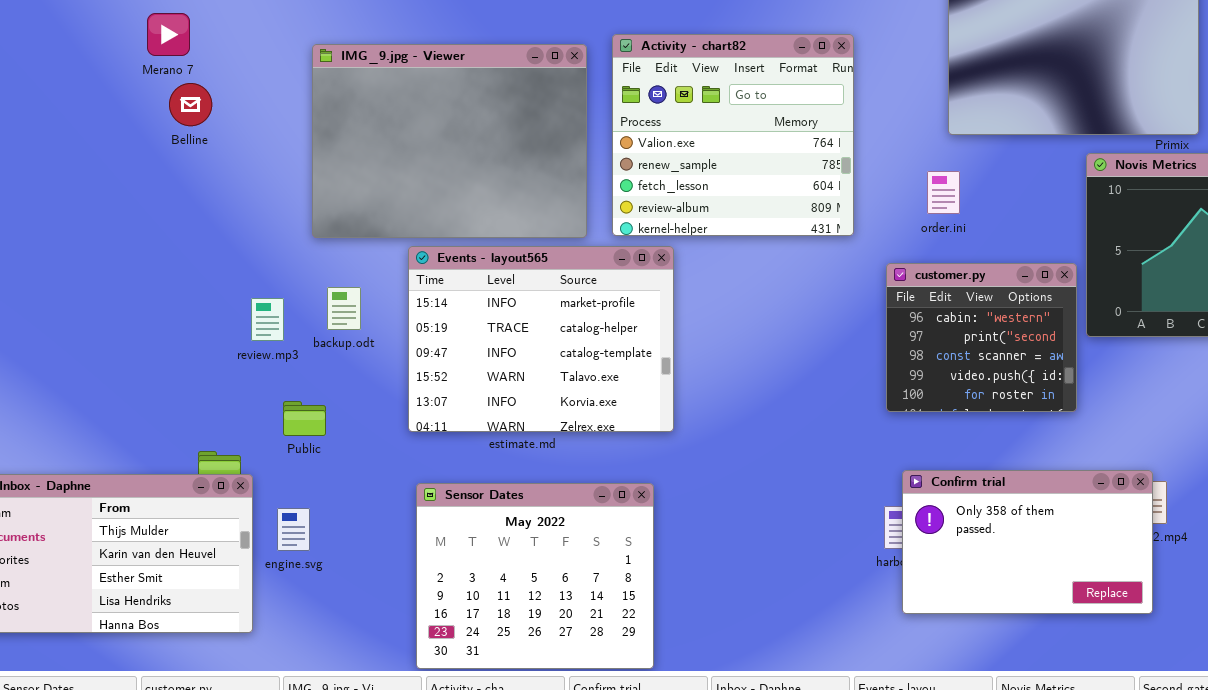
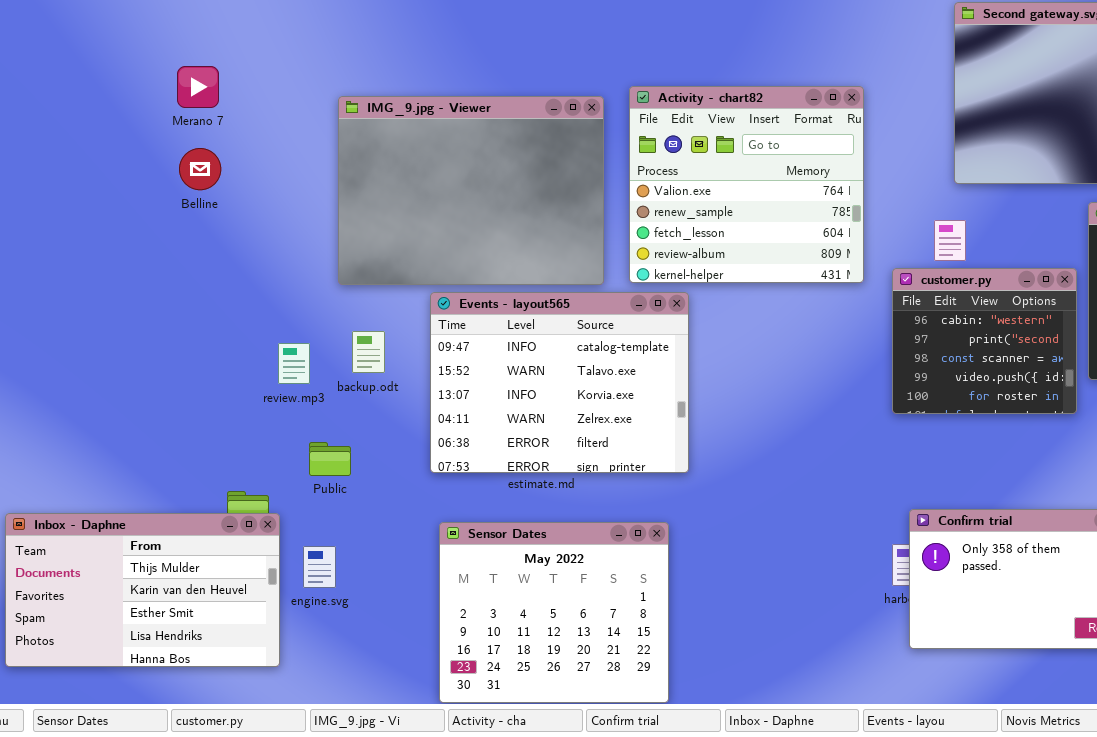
Belline: [169,83,212,126] -> [179,148,221,190], moved
Events - layout565: [408,246,674,432] -> [430,292,689,473], scrolled down 2 rows
customer.py: [886,263,1077,412] -> [892,268,1077,414], moved

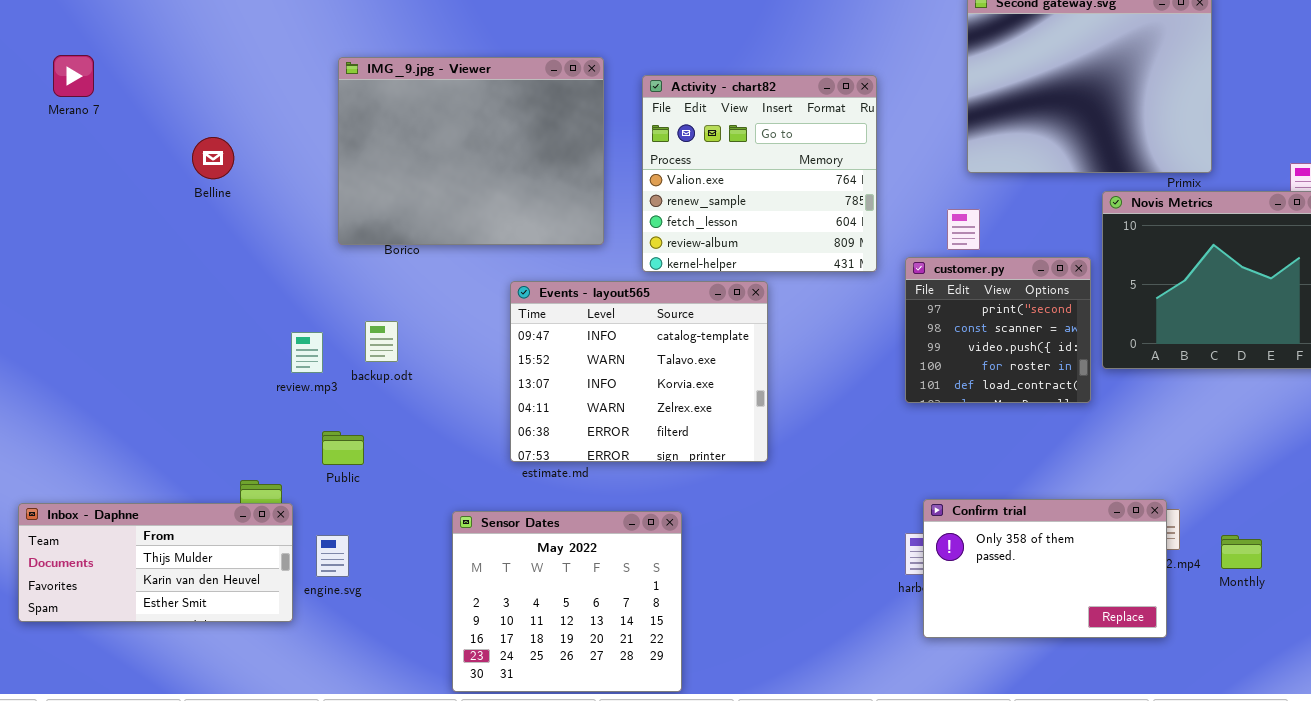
Merano 7: [177,66,219,108] -> [53,55,94,97], moved
IMG_9.jpg - Viewer: [338,96,604,285] -> [338,57,604,245], moved
customer.py: [892,268,1077,414] -> [905,257,1091,403], scrolled down 1 row
Events - layout565: [430,292,689,473] -> [510,281,768,462], moved
Inbox - Daphne: [5,513,280,667] -> [18,503,293,622], resized

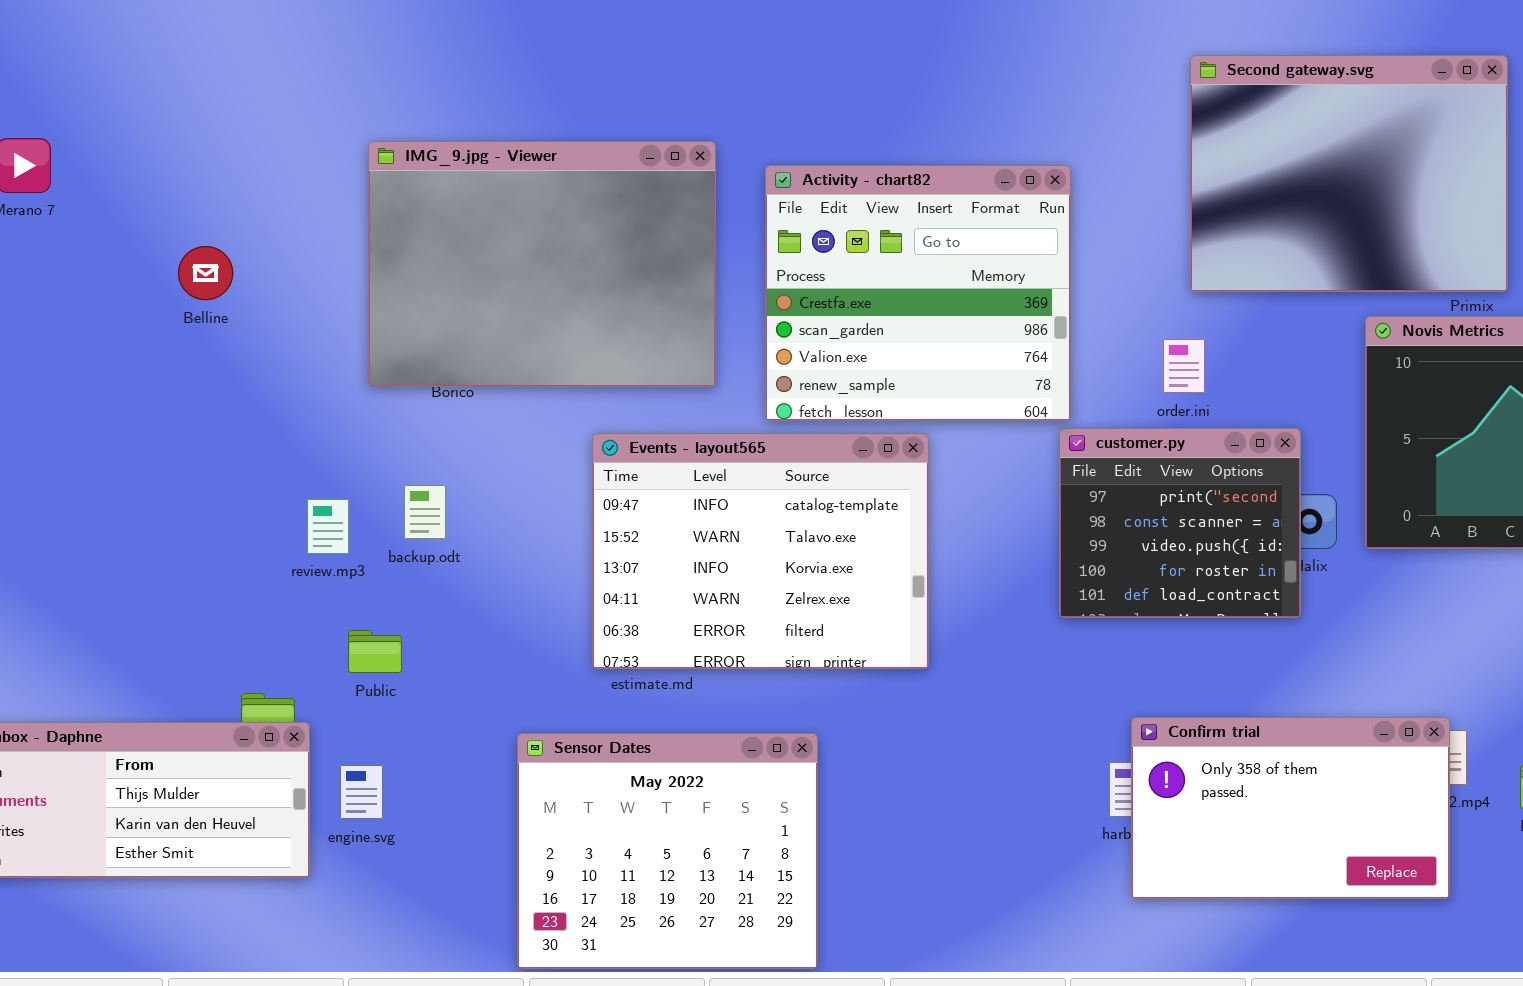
Activity - chart82: [642,75,877,272] -> [765,165,1071,421], scrolled up 2 rows
customer.py: [905,257,1091,403] -> [1059,428,1301,618], moved

